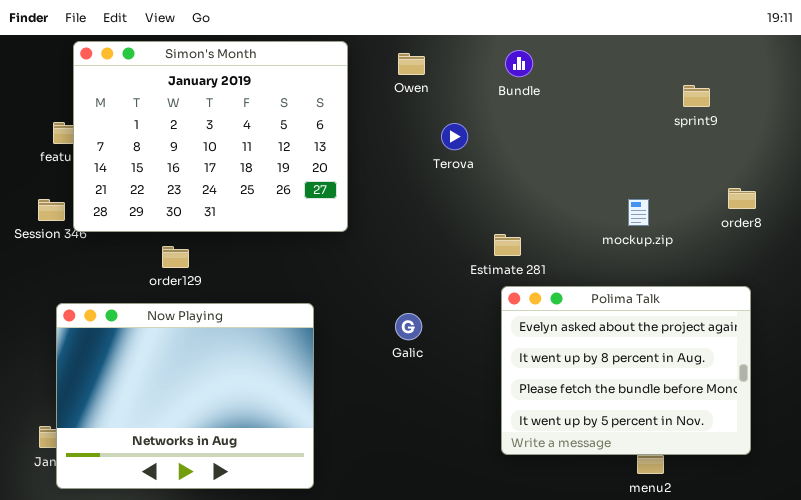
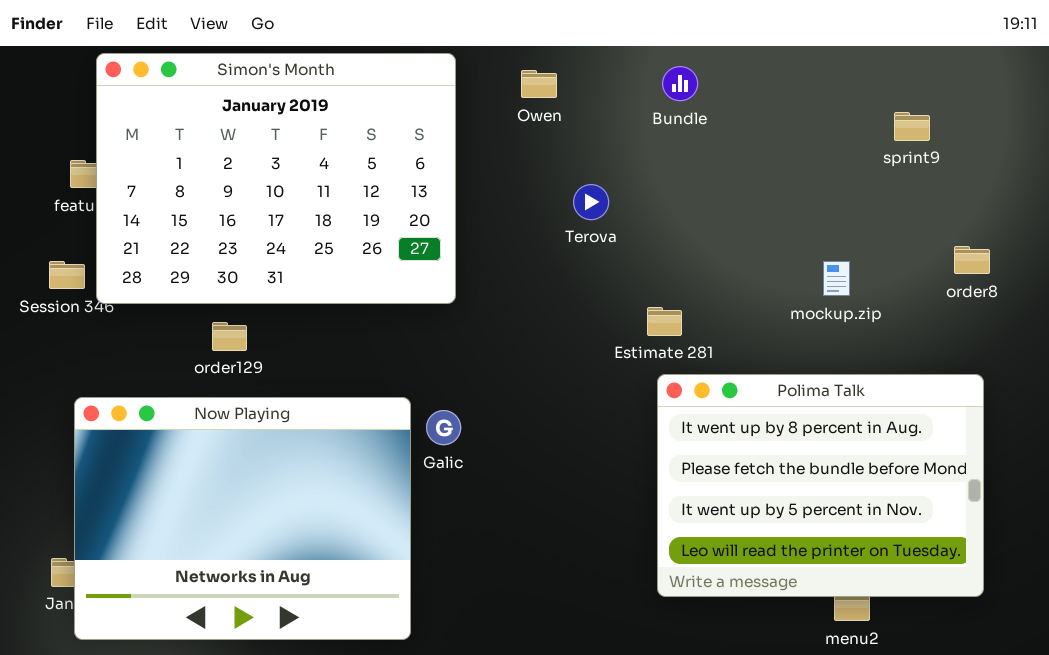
Terova: [441,123,468,150] -> [573,184,609,220], moved
Polima Talk: [501,286,751,455] -> [657,374,984,597], scrolled down 1 row
Galic: [395,313,422,340] -> [426,410,461,445], moved

